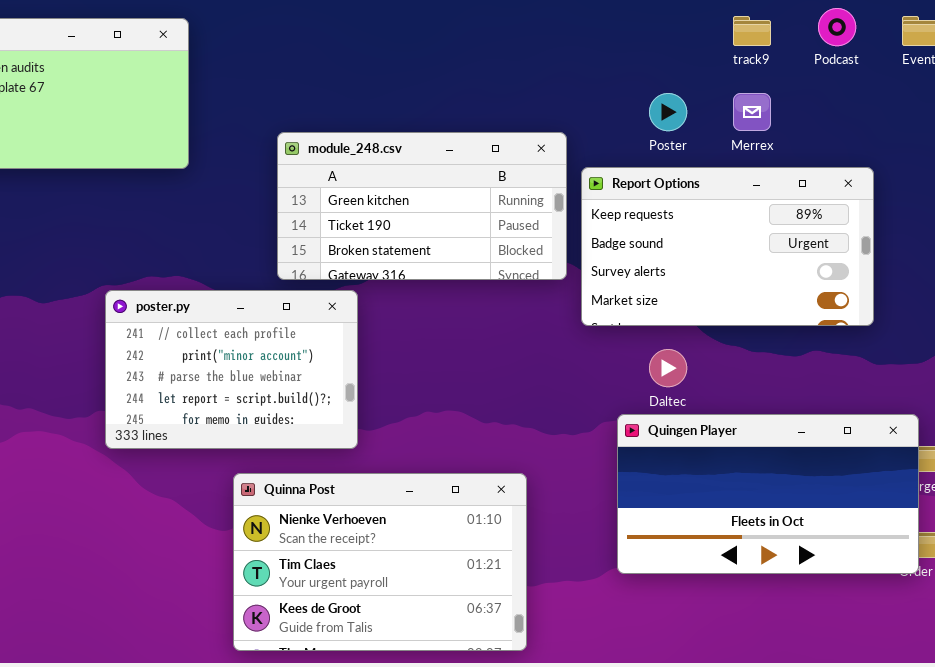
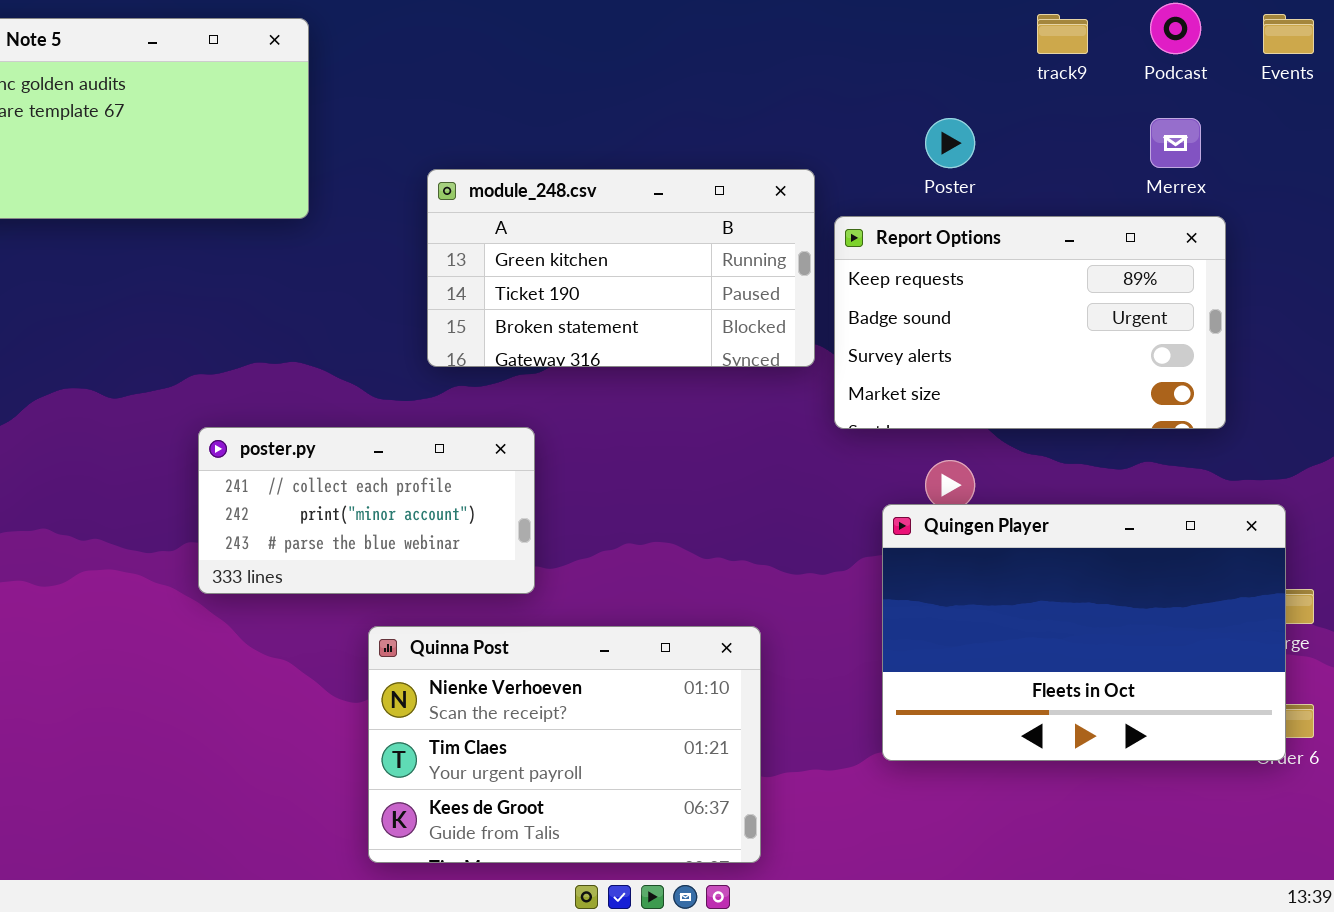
Merrex: [733,93,771,131] -> [1150,118,1201,168], moved
poster.py: [105,290,358,449] -> [198,427,535,594], resized
Quingen Player: [617,414,919,574] -> [882,504,1286,761], resized

